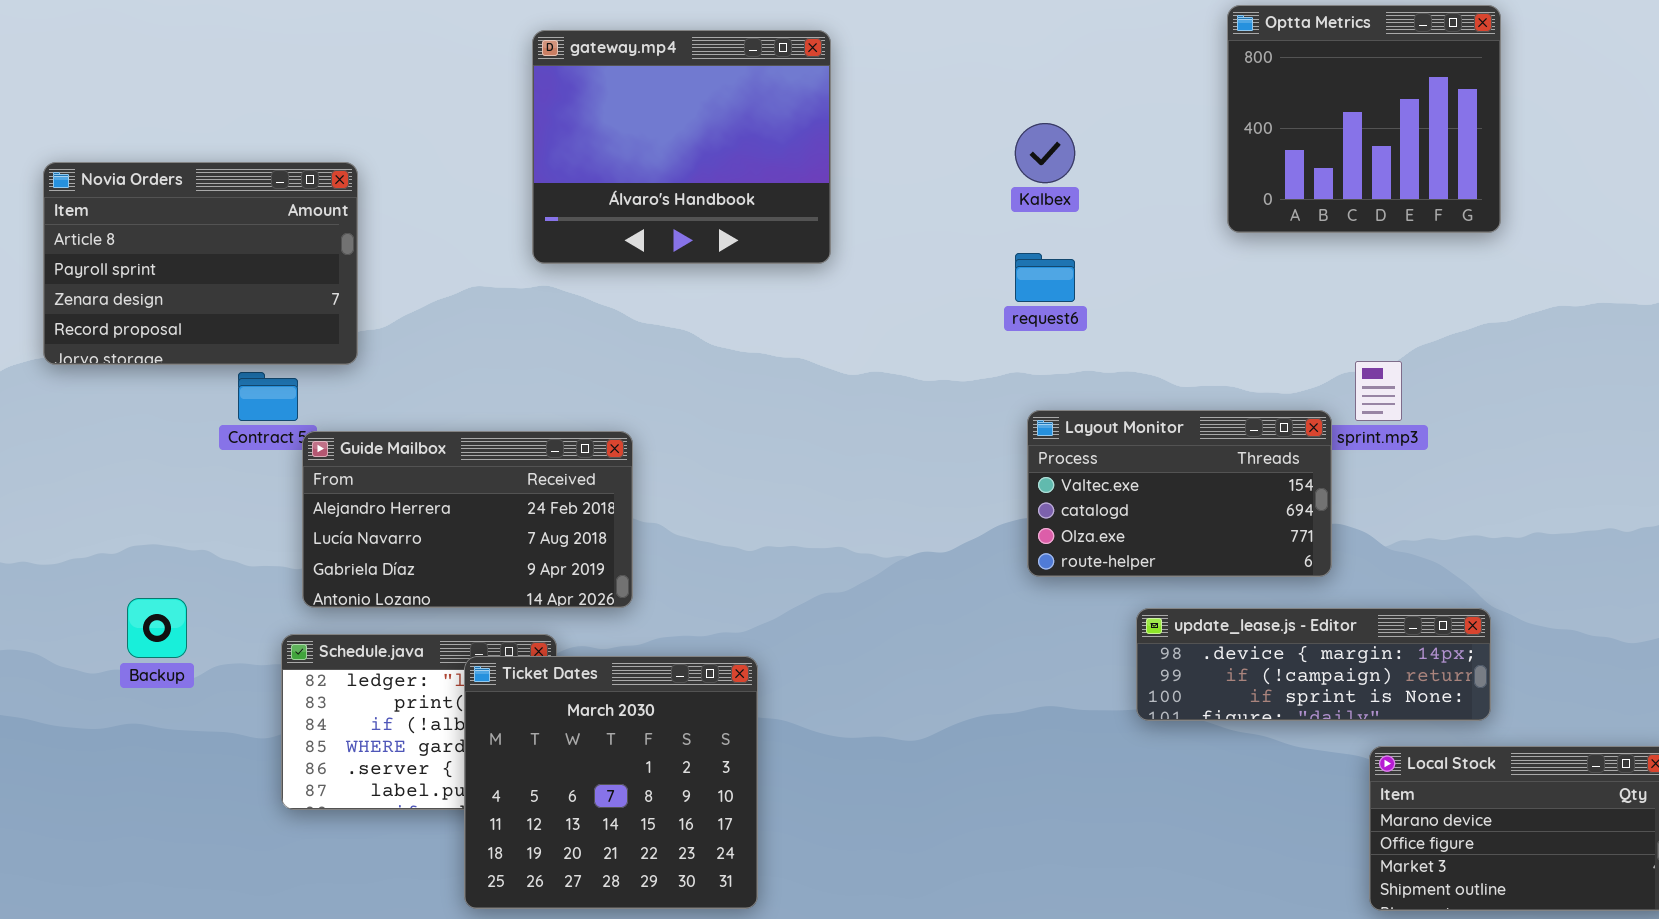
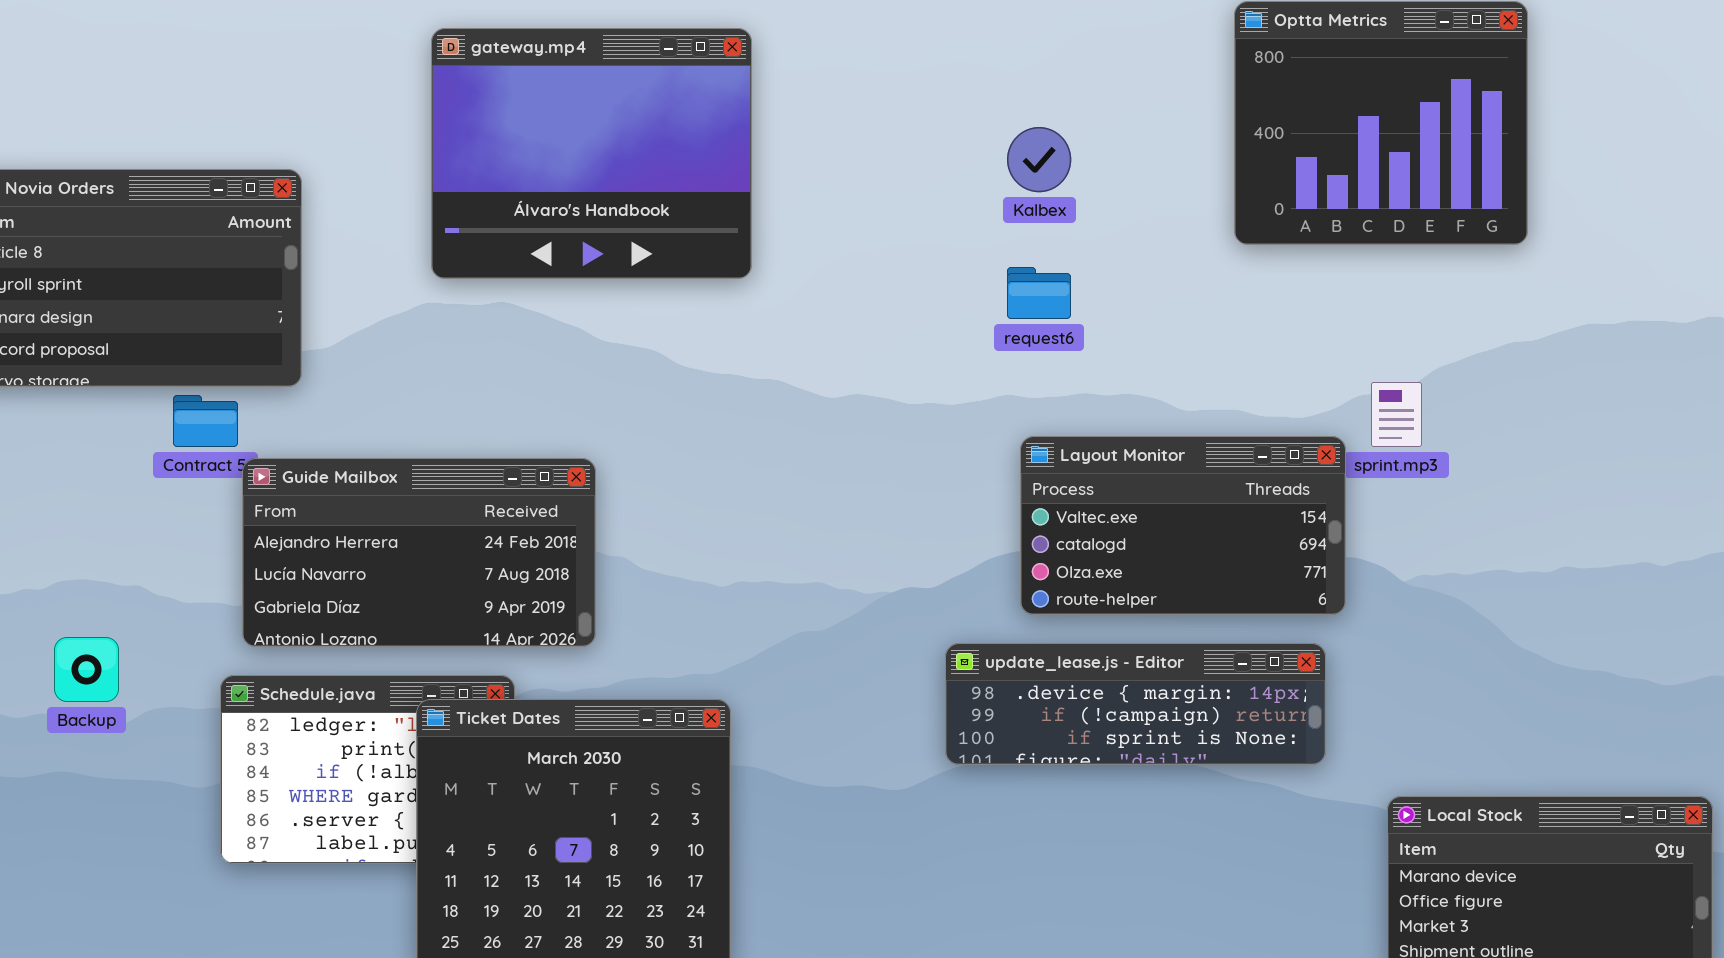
gateway.mp4: [532,30,831,264] -> [431,28,752,279], moved
update_lease.js - Editor: [1136,608,1491,721] -> [945,643,1326,765], moved

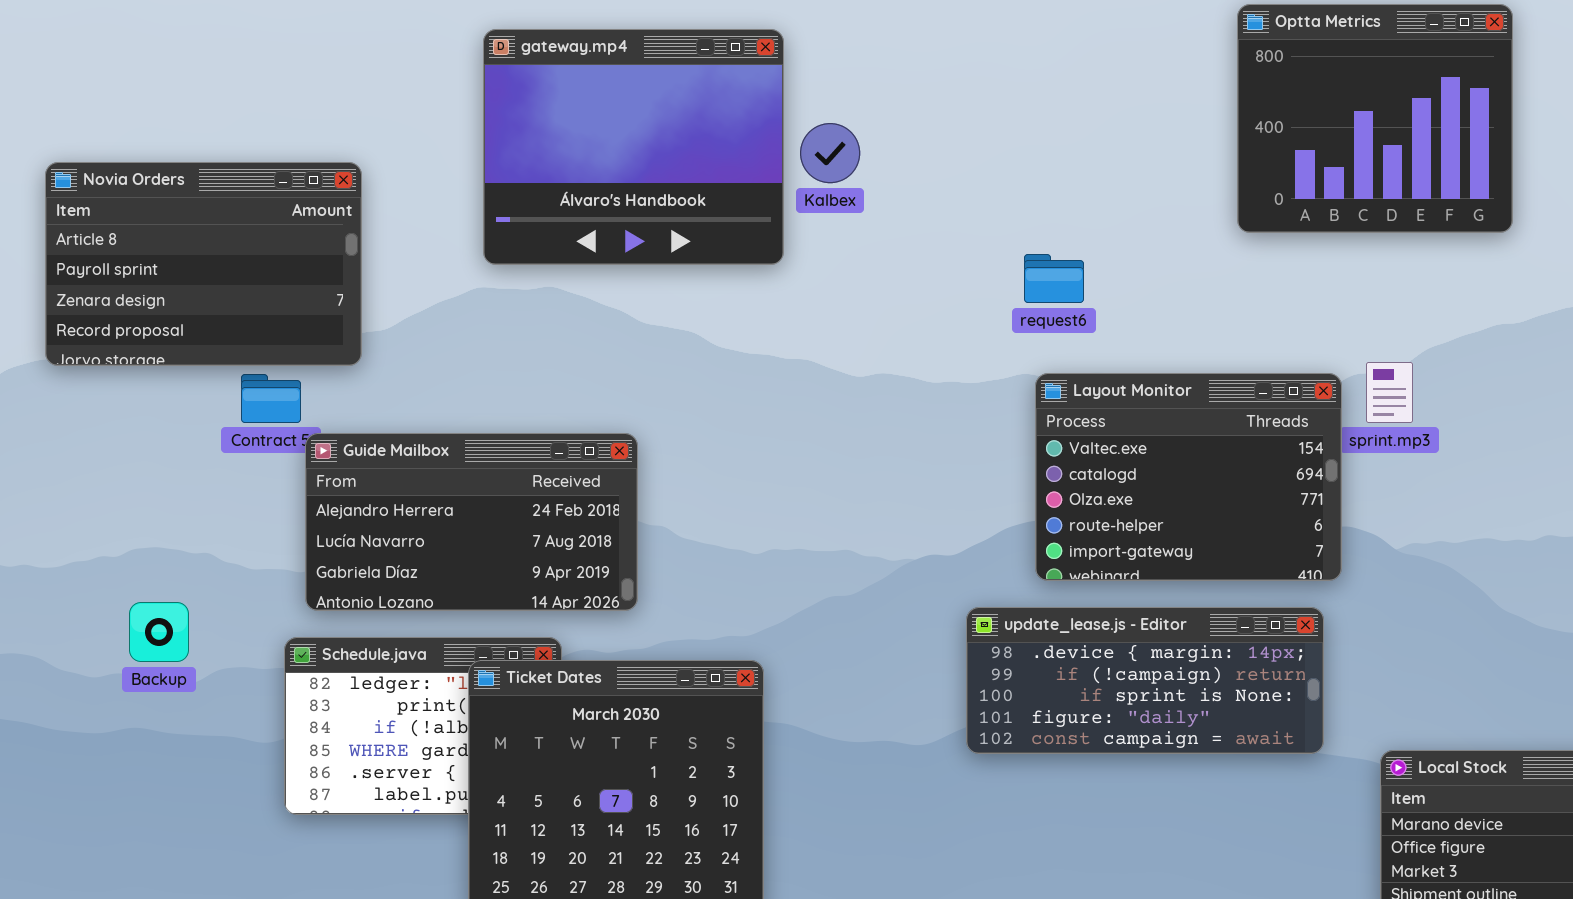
Kalbex: [1007,127,1071,192] -> [800,123,860,183], moved
Layout Monitor: [1020,436,1346,615] -> [1035,373,1342,581], resized
update_lease.js - Editor: [945,643,1326,765] -> [966,607,1324,754], resized

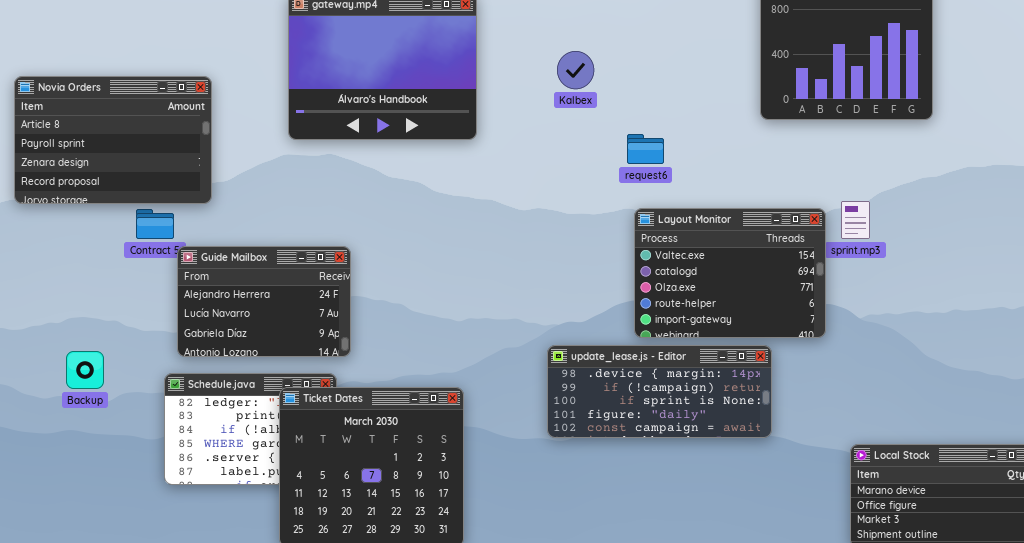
Kalbex: [800,123,860,183] -> [557,51,594,89], moved
Guide Mailbox: [305,433,638,611] -> [177,246,351,357], resized
update_lease.js - Editor: [966,607,1324,754] -> [547,345,772,438], moved

